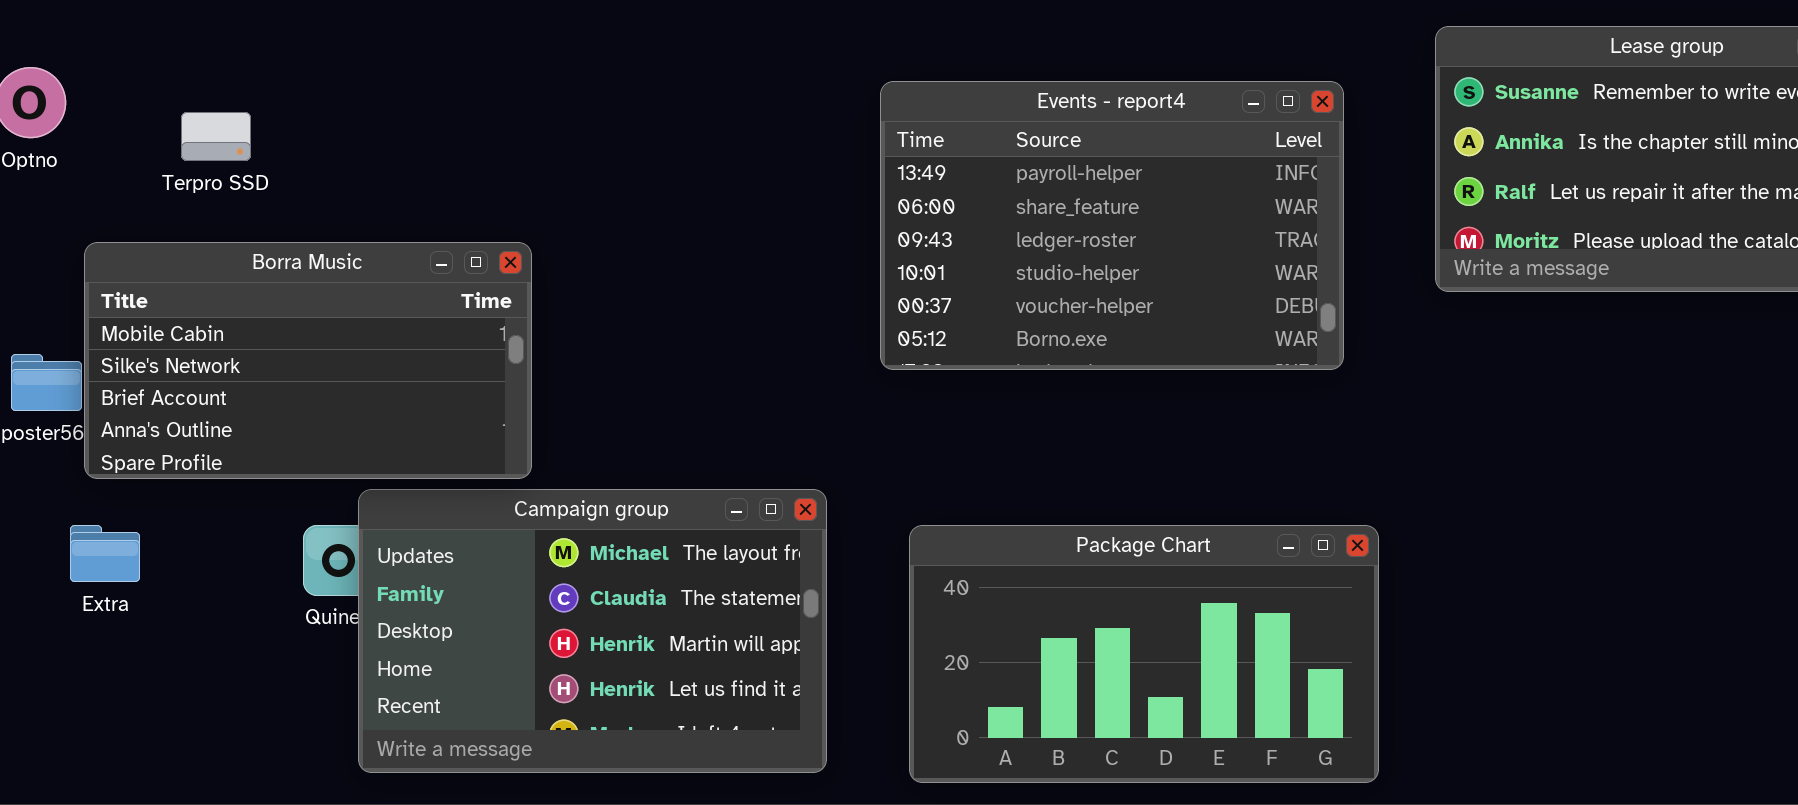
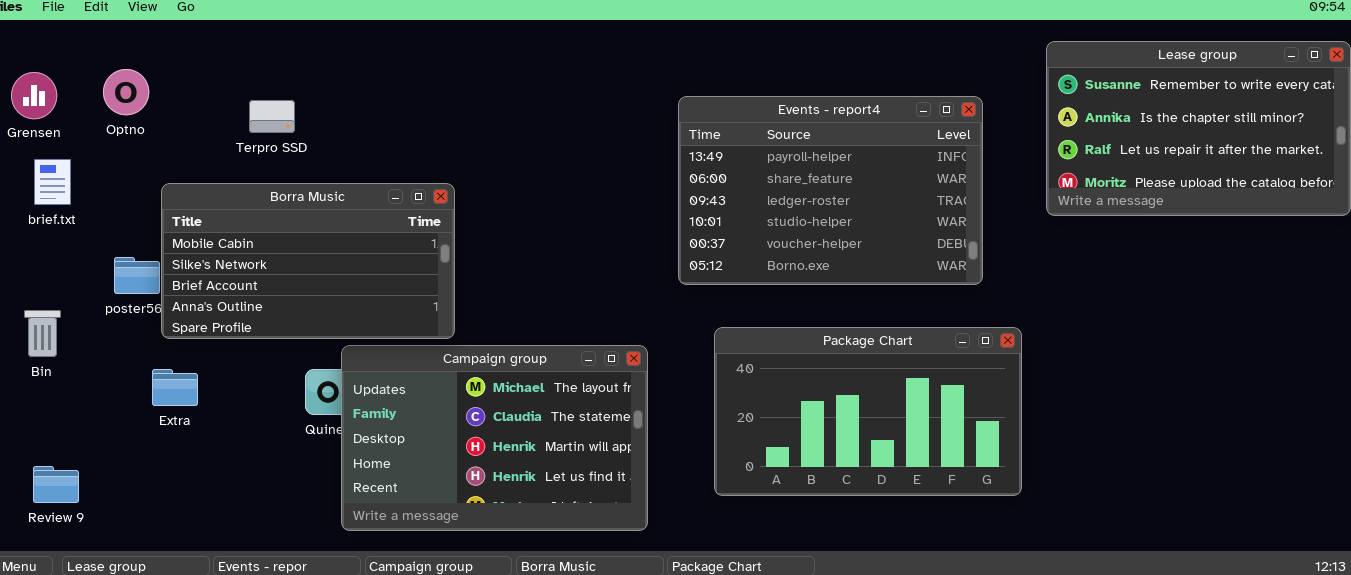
Events - report4: [880,81,1344,370] -> [678,96,983,285], moved
Terpro SSD: [181,112,251,161] -> [249,100,295,133], moved
Package Chart: [909,525,1379,783] -> [714,327,1022,496], moved

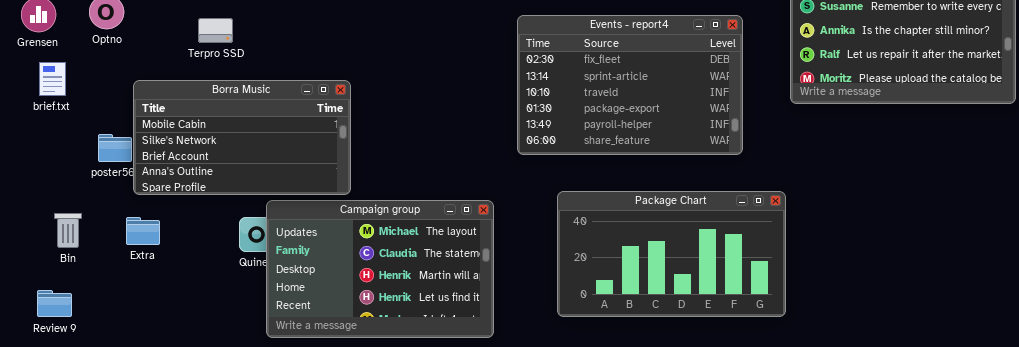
Events - report4: [678,96,983,285] -> [517,15,743,155], scrolled up 4 rows
Bin: [24,310,61,357] -> [54,213,82,248], moved
Package Chart: [714,327,1022,496] -> [557,191,786,317], moved

